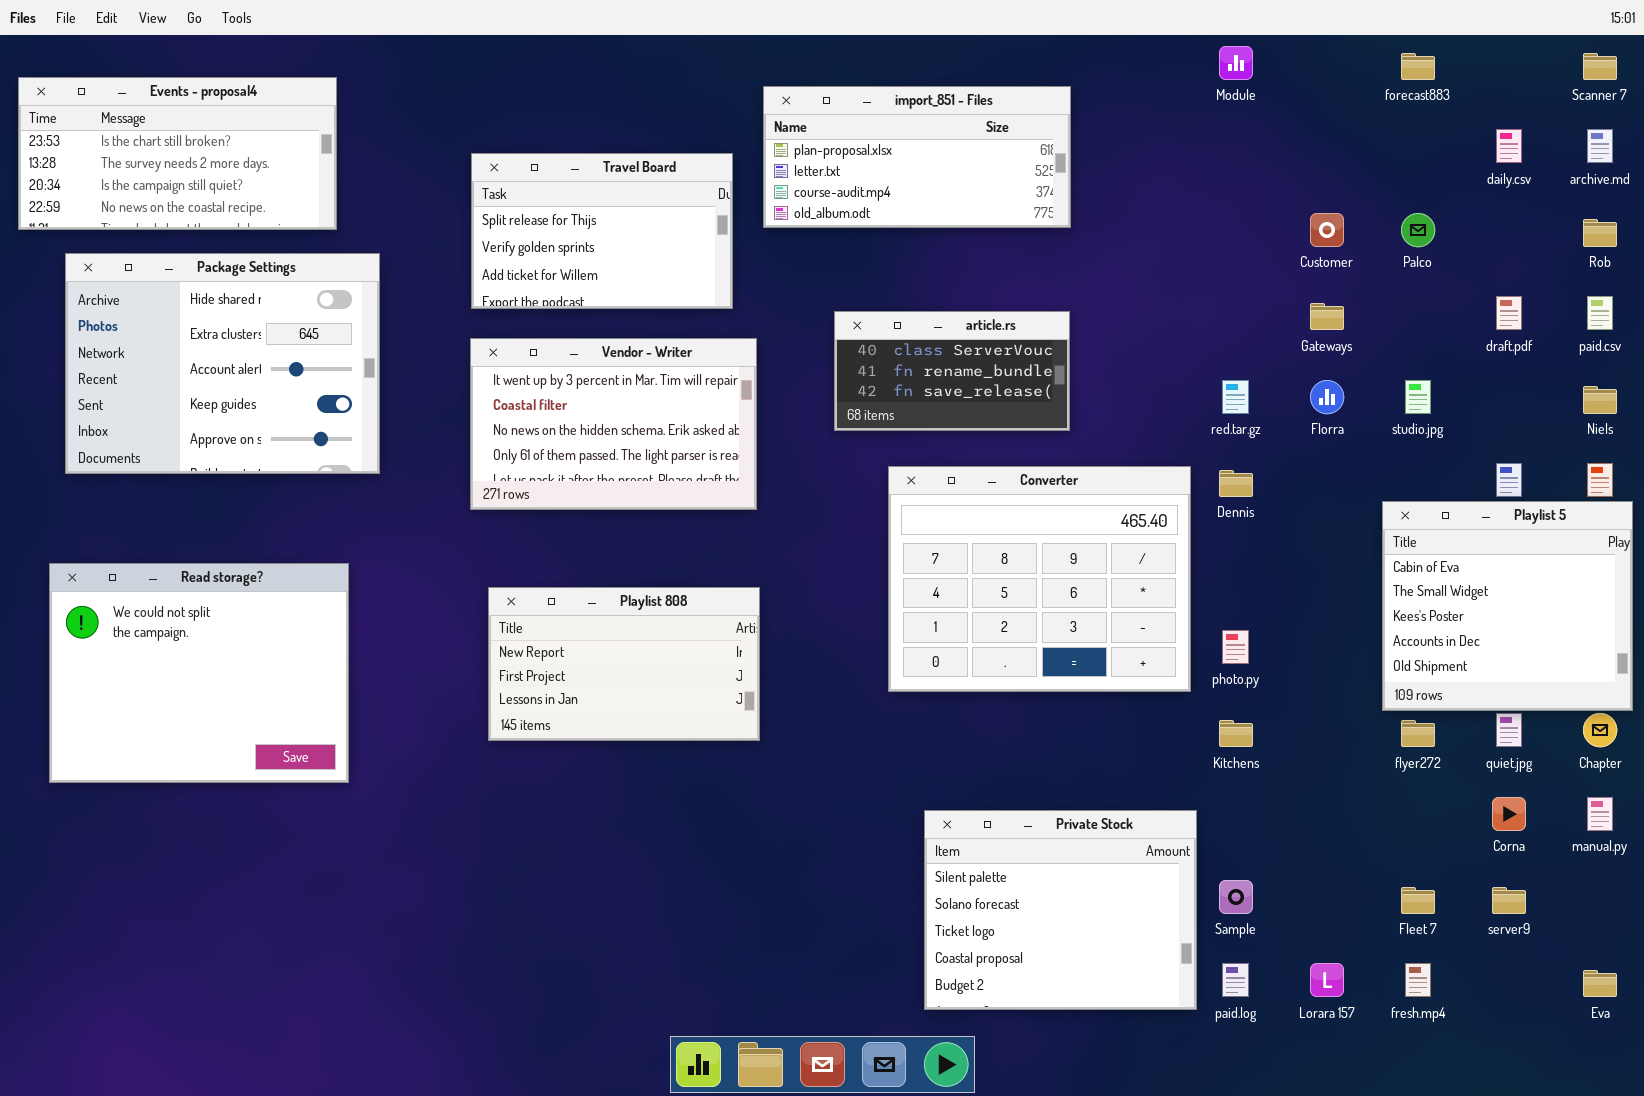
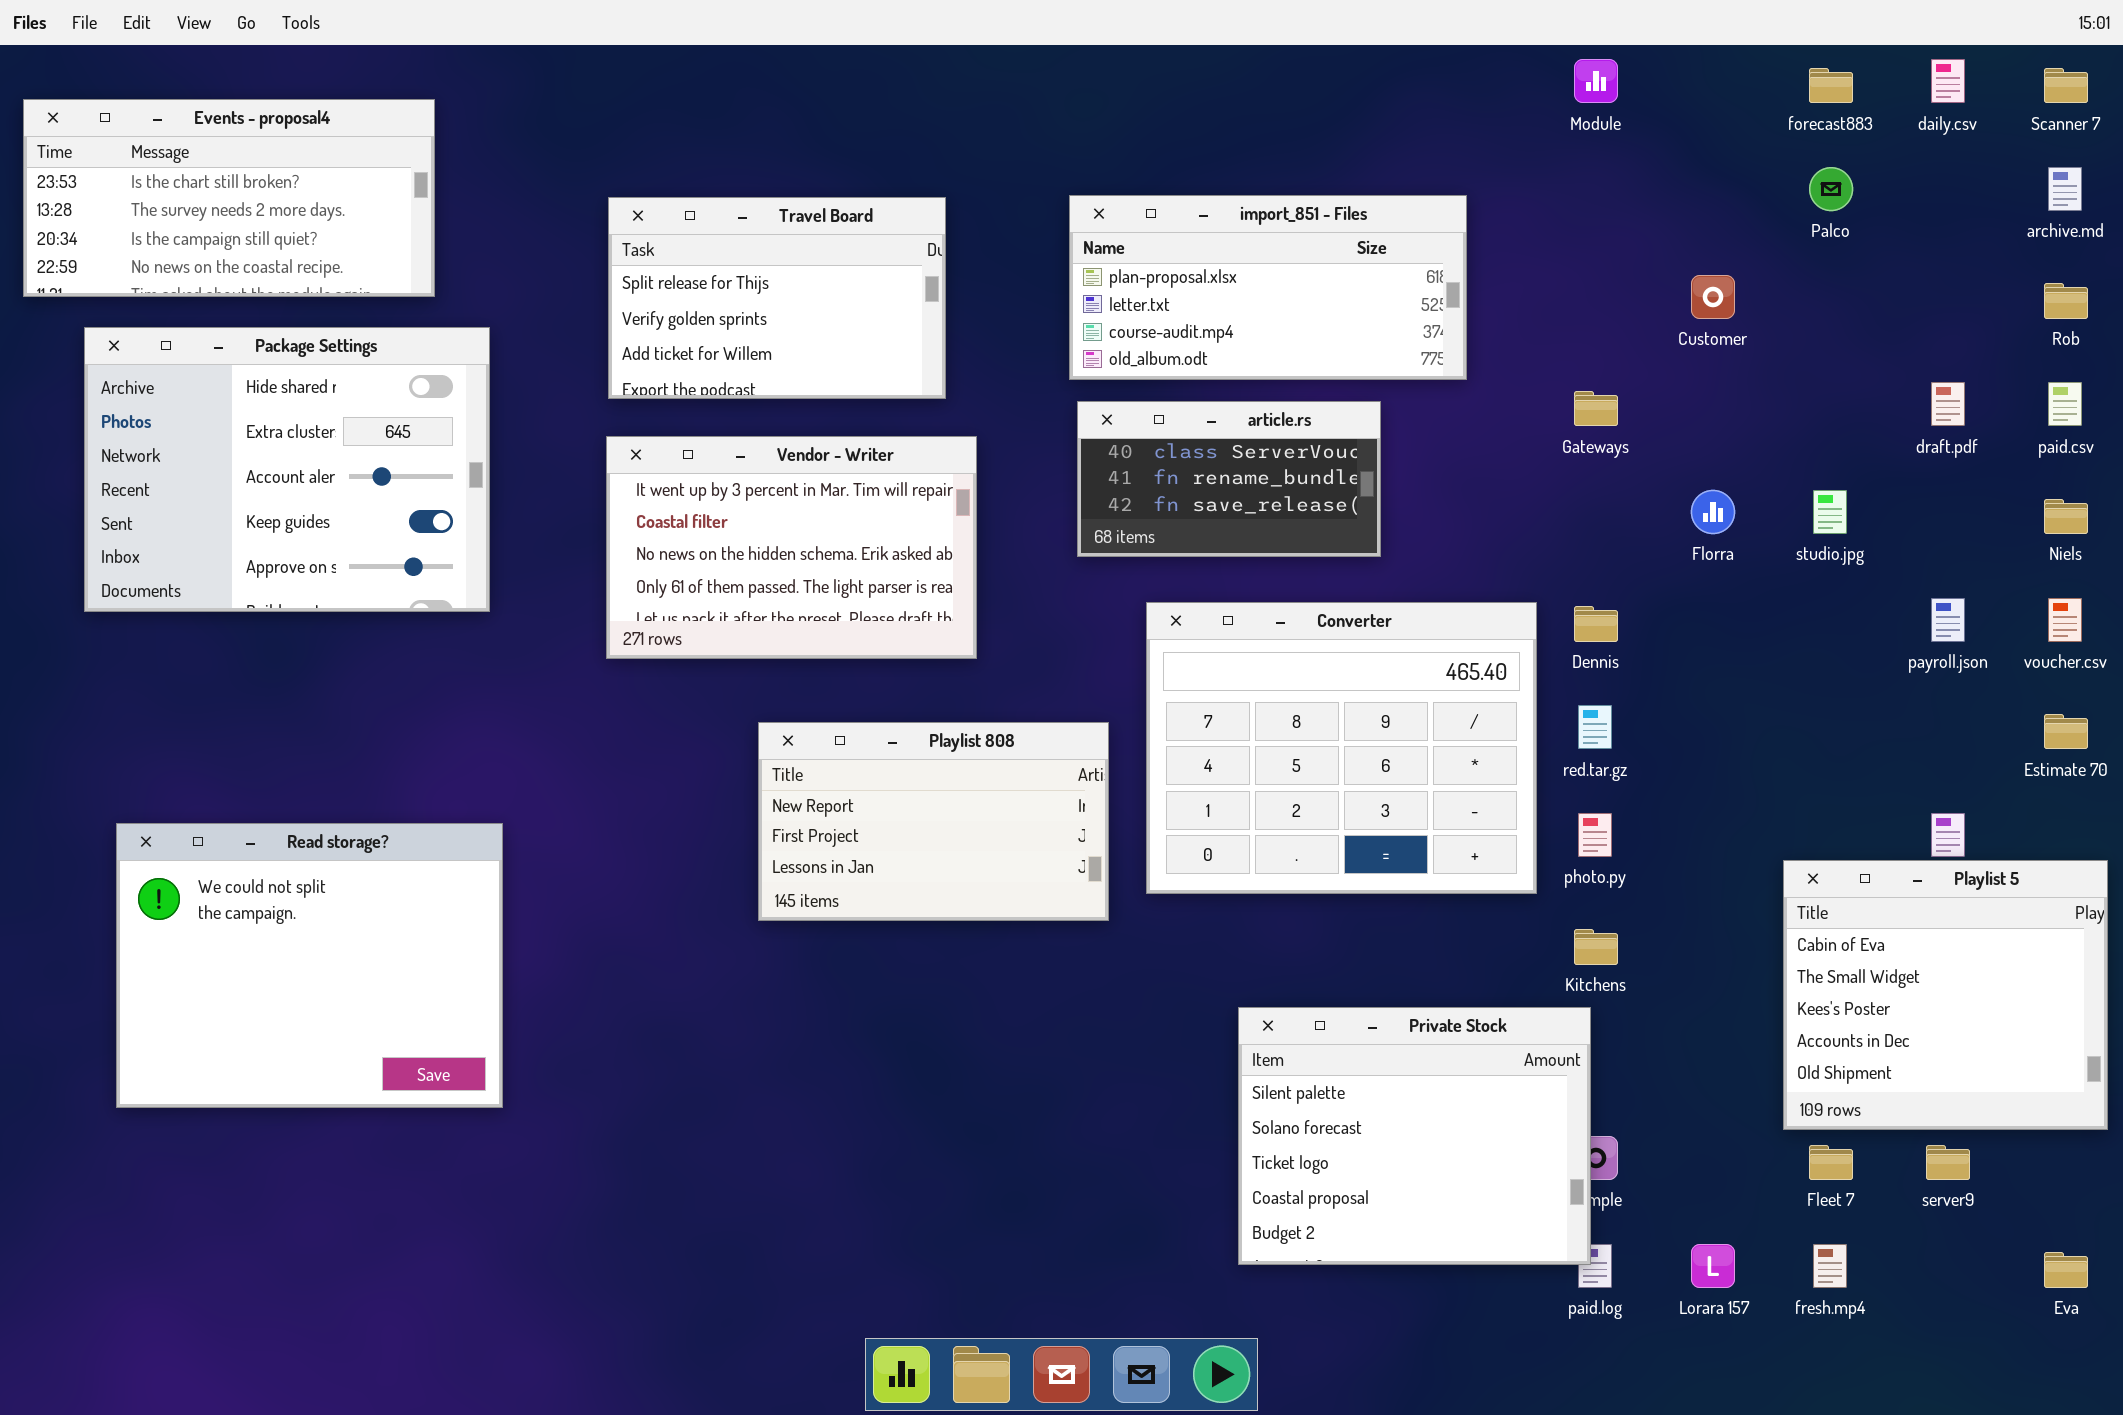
import_851 - Files: [763,86,1071,228] -> [1069,195,1467,380], moved
daily.csv: [1496,129,1522,163] -> [1931,59,1965,103], moved
Palco: [1401,213,1435,247] -> [1809,167,1853,211], moved
Gateways: [1310,303,1344,330] -> [1574,391,1618,426], moved
red.tar.gz: [1222,380,1249,414] -> [1578,705,1612,749], moved
Playlist 5: [1382,501,1633,711] -> [1783,860,2108,1130], moved
Read storage?: [49,563,349,783] -> [116,823,503,1108], moved
Playlist 808: [488,587,760,741] -> [758,722,1109,921], moved
Private Stock: [924,810,1197,1010] -> [1238,1007,1591,1265], moved

